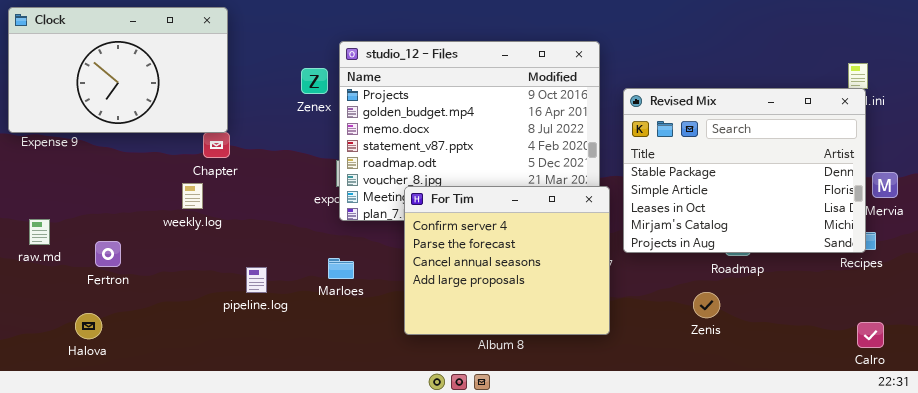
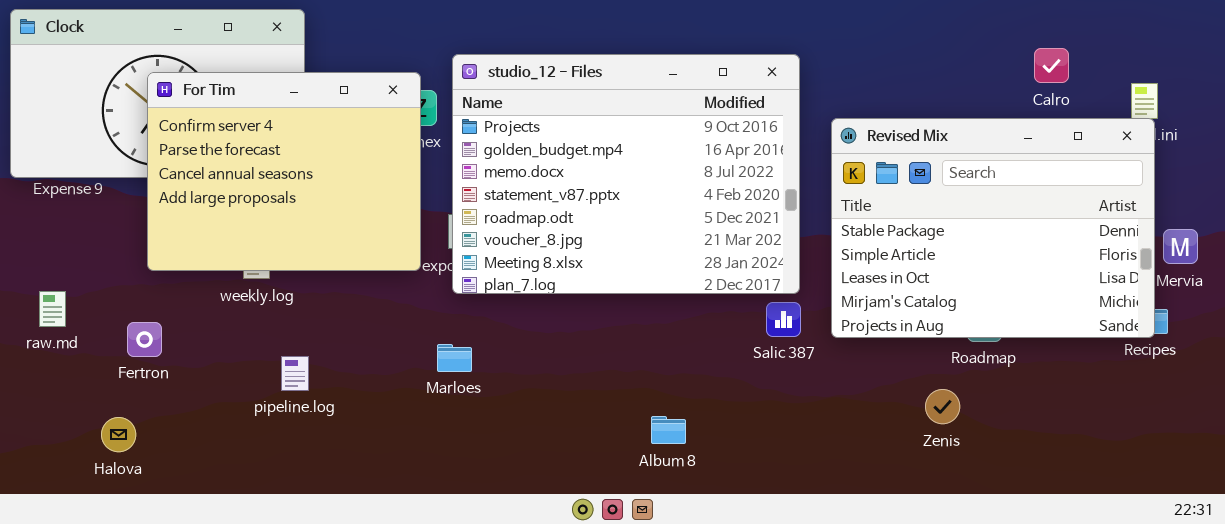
For Tim: [404,186,610,335] -> [147,72,421,271], moved
pipeline.log: [246,267,267,293] -> [281,356,309,391], moved
Calro: [857,322,884,348] -> [1034,48,1069,83], moved

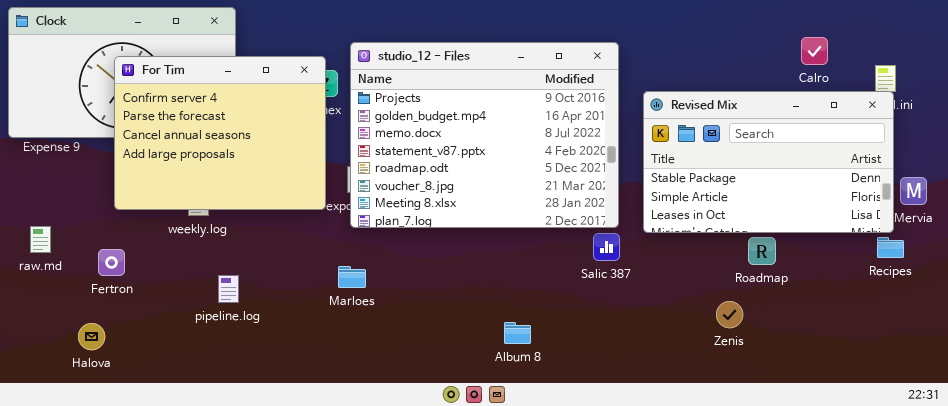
Revised Mix: [831,118,1155,338] -> [643,91,894,233], resized

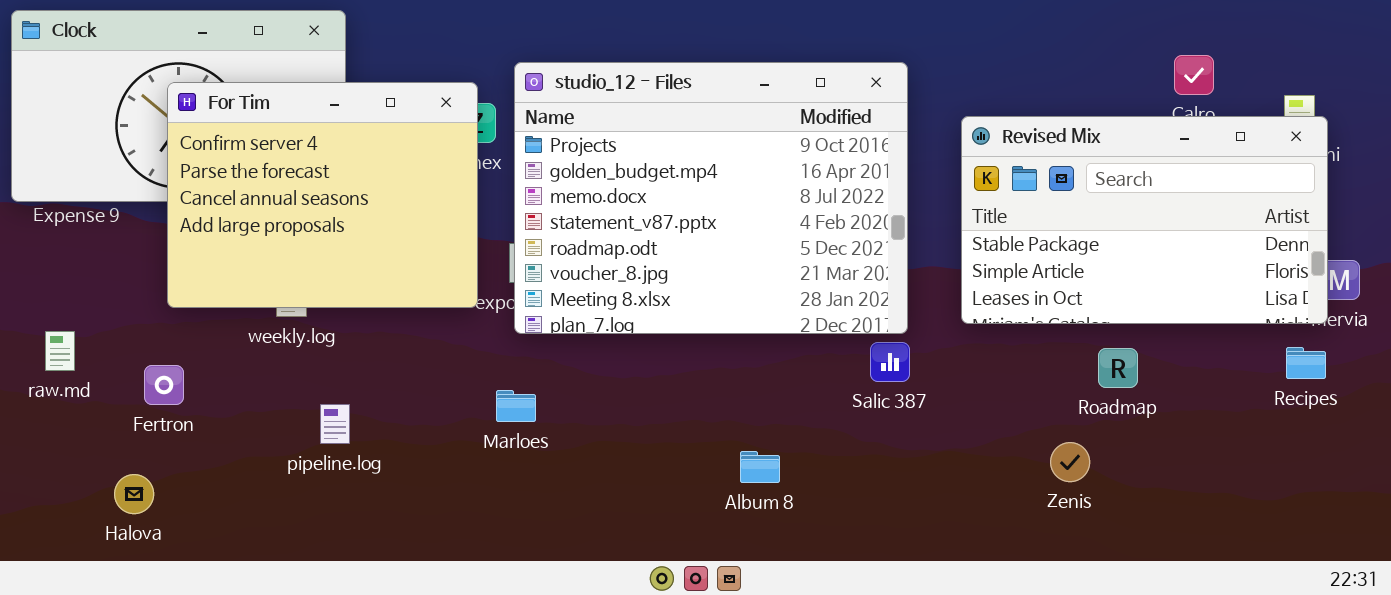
Revised Mix: [643,91,894,233] -> [961,116,1328,324], moved
Album 8: [504,322,531,344] -> [740,451,780,483], moved

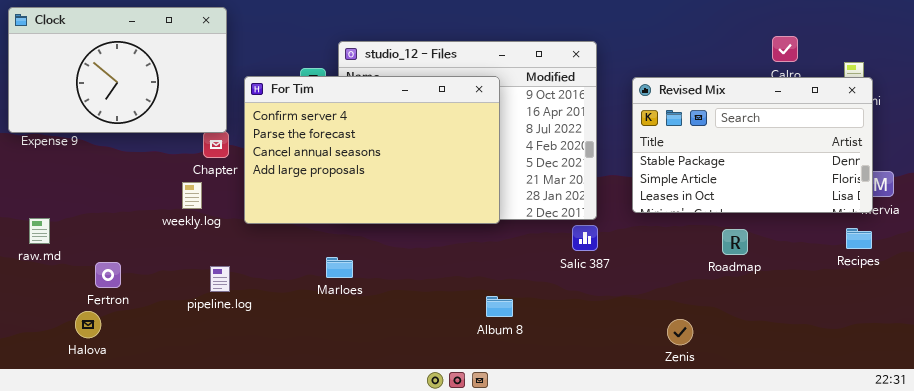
For Tim: [167,82,478,308] -> [244,76,500,224], moved, resized
Fertron: [144,365,184,405] -> [95,262,121,288], moved
Zenis: [1050,442,1090,482] -> [667,319,693,345], moved

